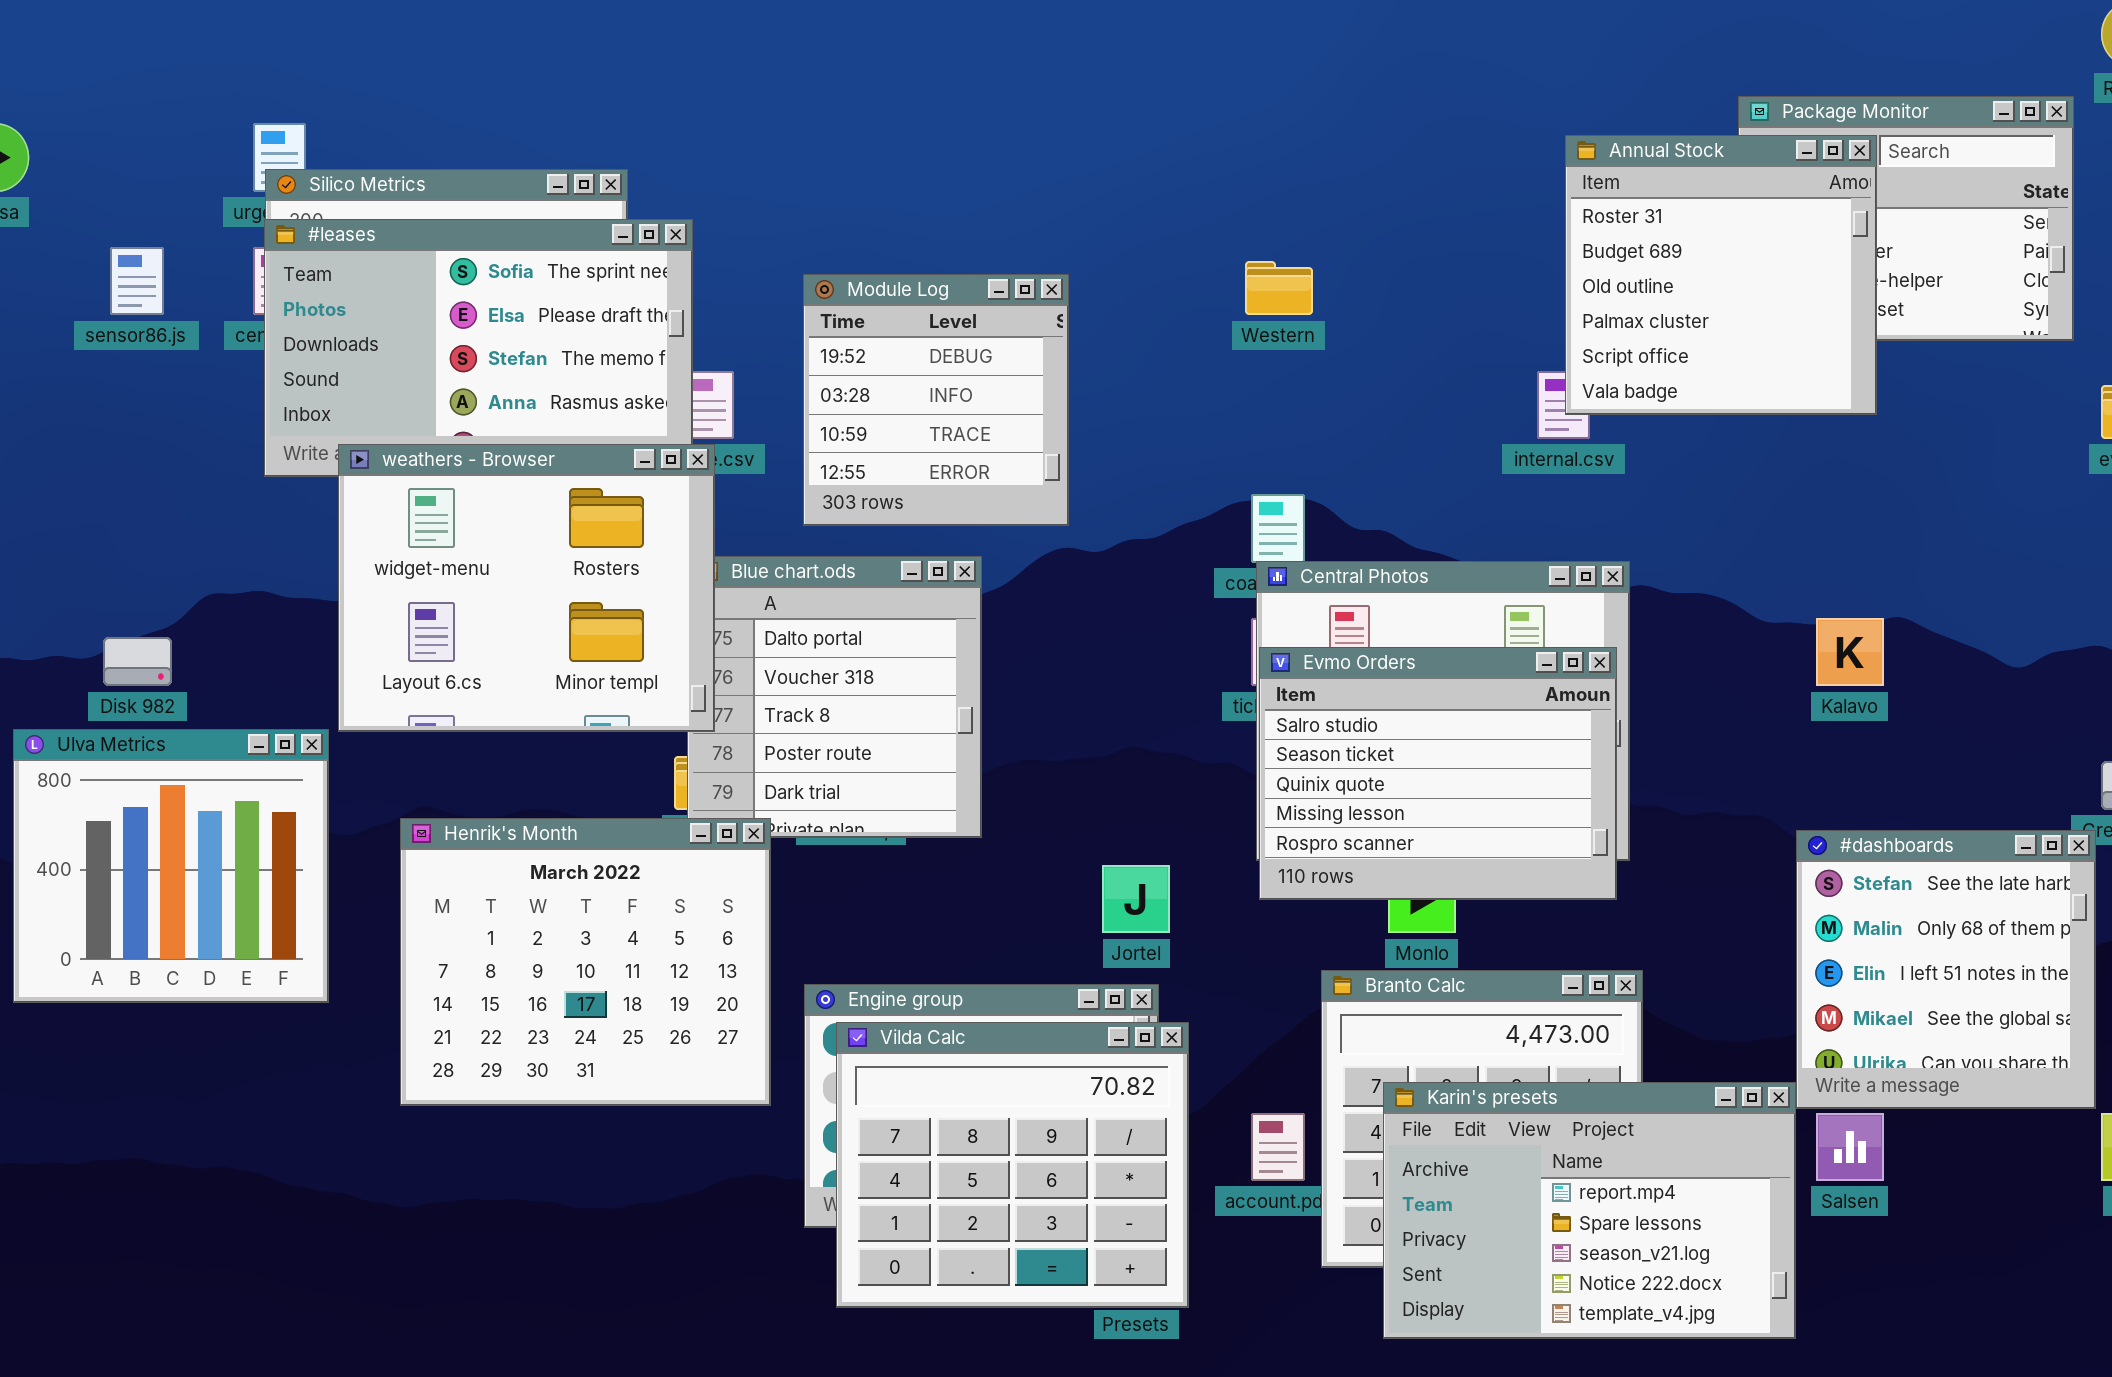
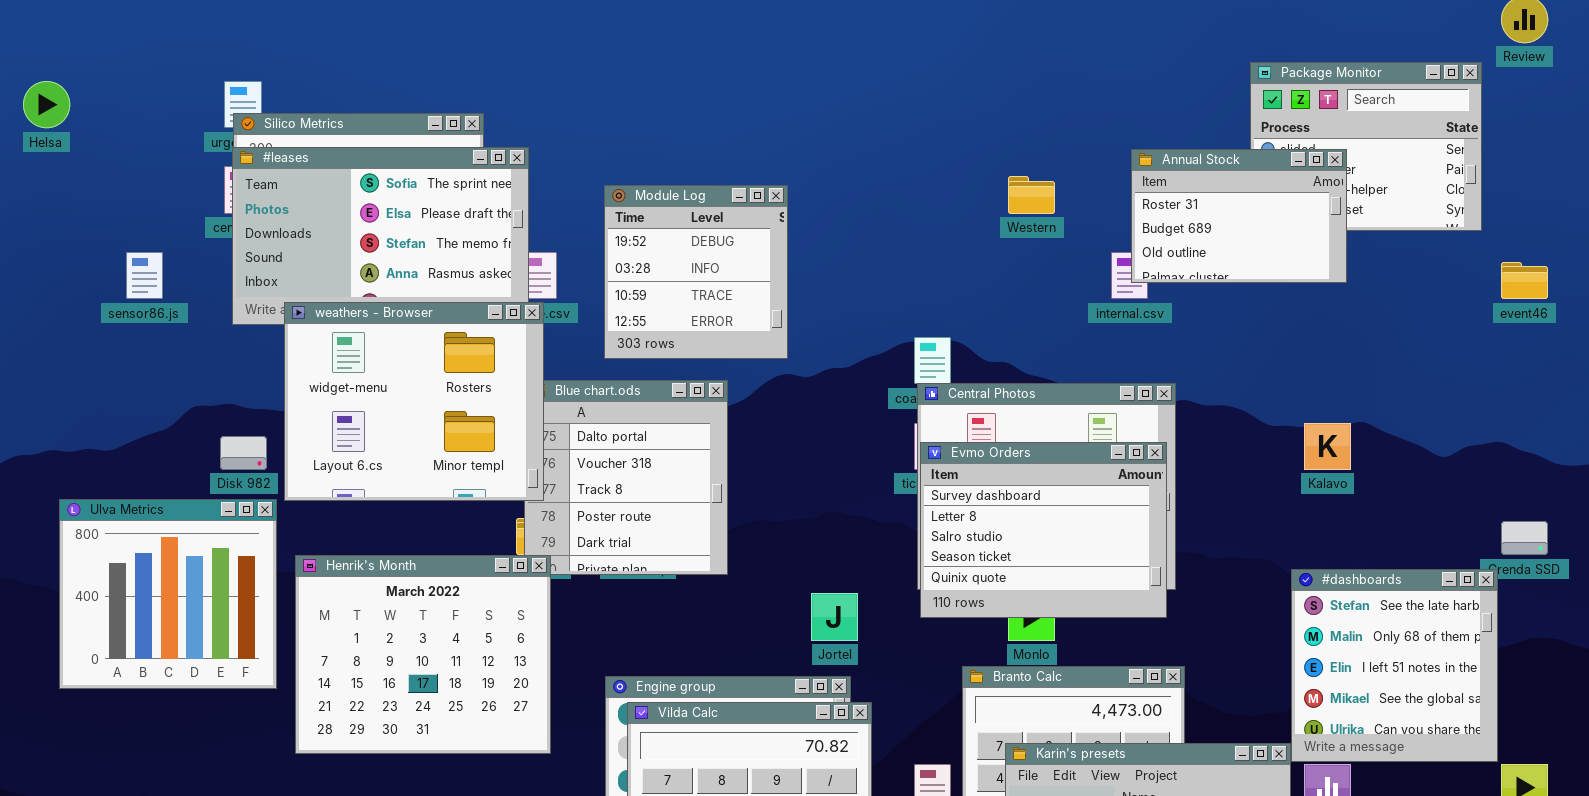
Annual Stock: [1565,135,1877,415] -> [1131,149,1347,283], resized
sensor86.js: [110,247,164,315] -> [126,252,163,299], moved
Western: [1245,261,1313,315] -> [1008,176,1055,214], moved
Disk 982: [103,637,172,686] -> [220,436,267,470], moved
Evmo Orders: [1259,647,1617,900] -> [920,442,1167,618], scrolled up 2 rows
Henrik's Month: [400,818,771,1106] -> [295,555,551,754], moved

